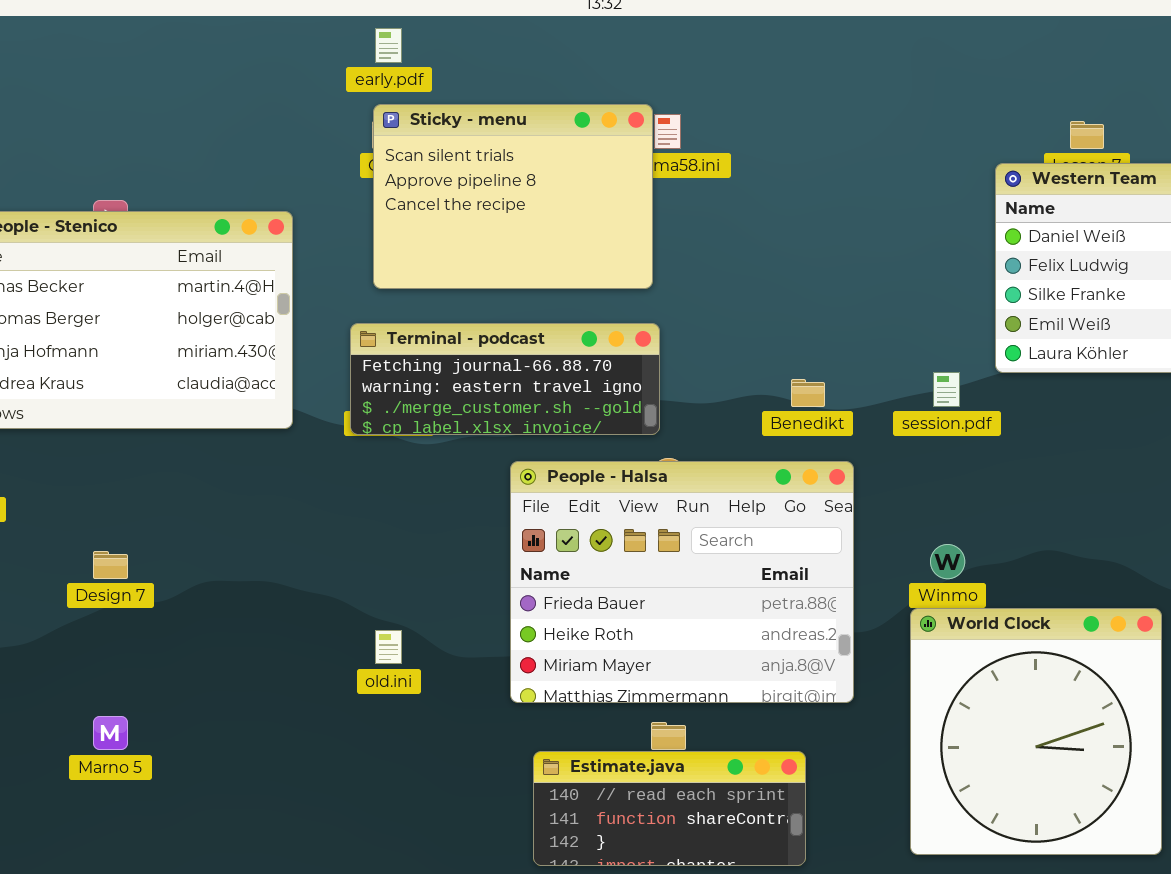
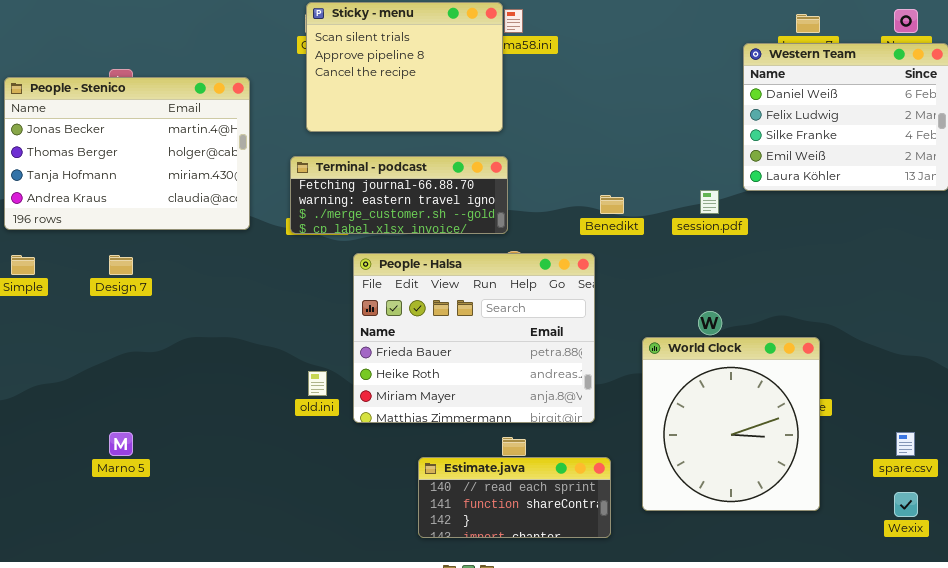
People - Halsa: [510,461,854,703] -> [353,253,595,423], moved
Design 7: [93,551,128,579] -> [109,255,133,275], moved
World Clock: [910,608,1162,855] -> [642,337,820,511], moved

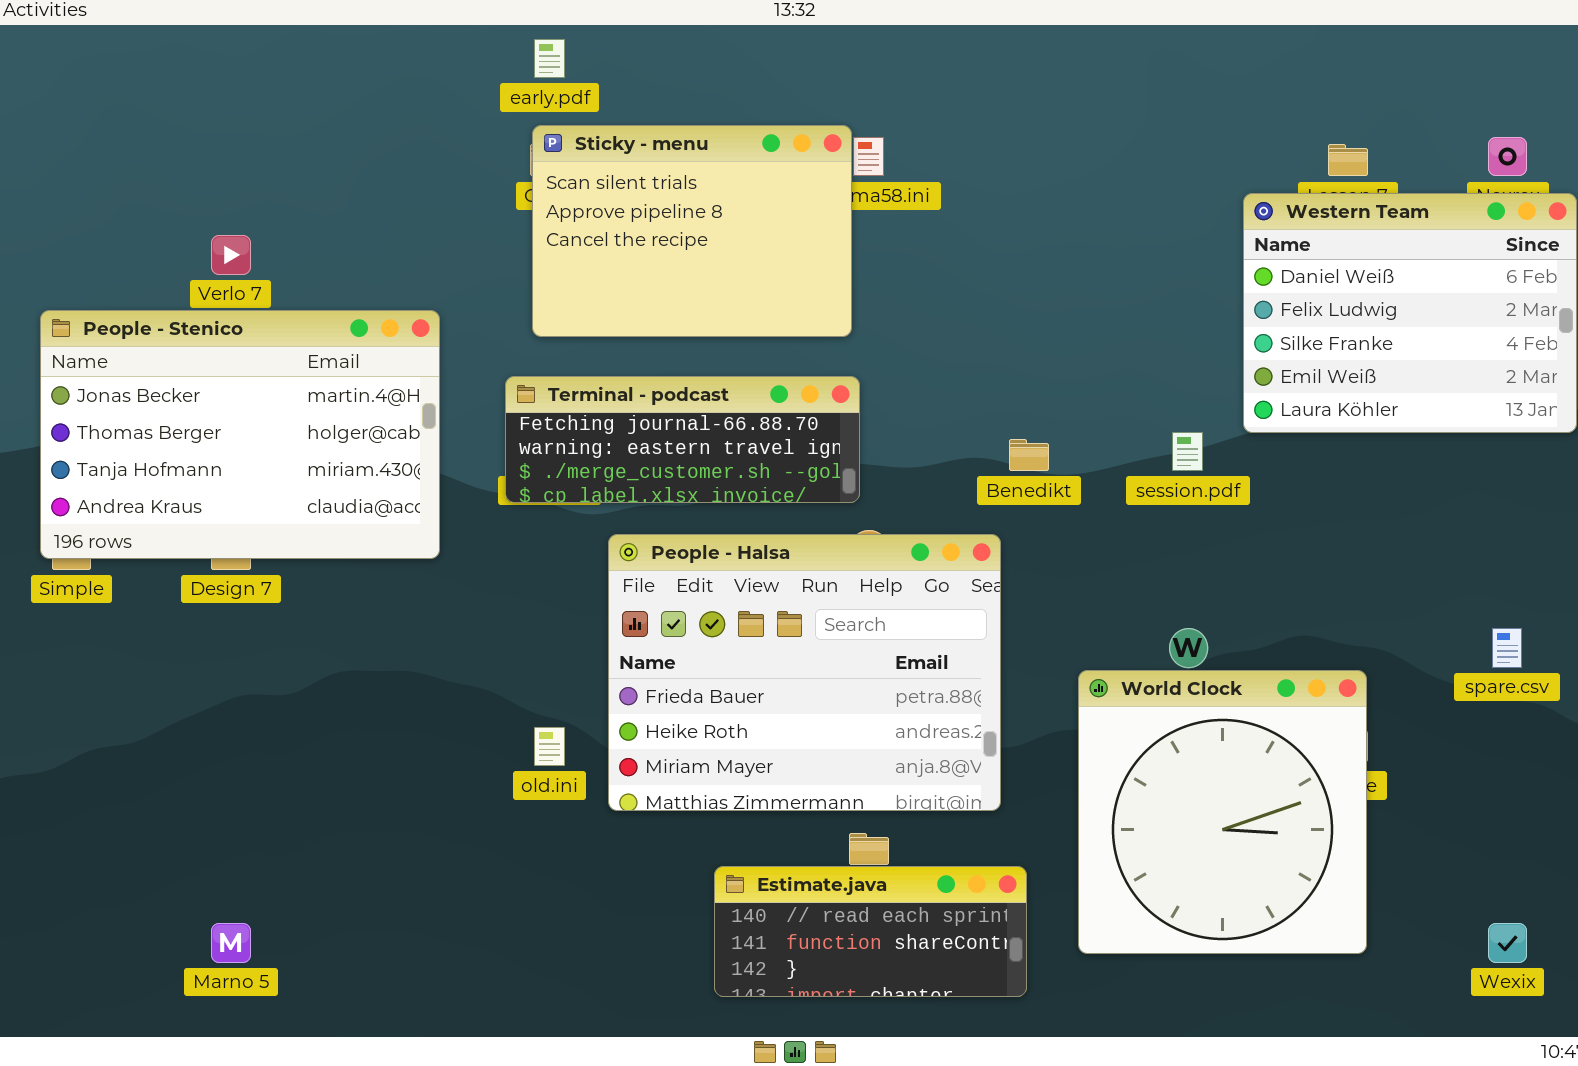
People - Stenico: [4,77,250,230] -> [40,310,440,559], moved
Marno 5: [109,432,133,456] -> [211,923,251,963], moved
spare.csv: [896,432,915,456] -> [1492,628,1522,668], moved

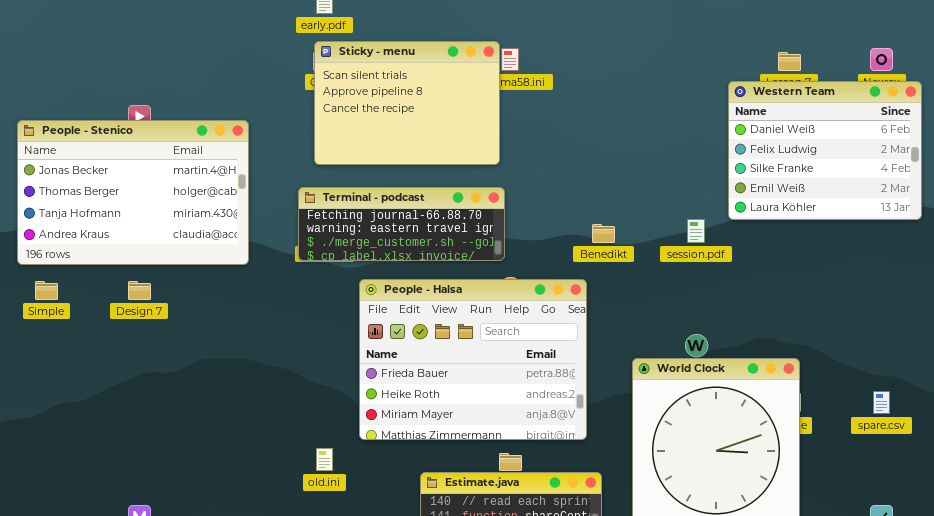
People - Stenico: [40,310,440,559] -> [17,120,249,265], moved
spare.csv: [1492,628,1522,668] -> [873,391,890,414], moved
old.ini: [534,727,565,766] -> [316,448,333,471], moved

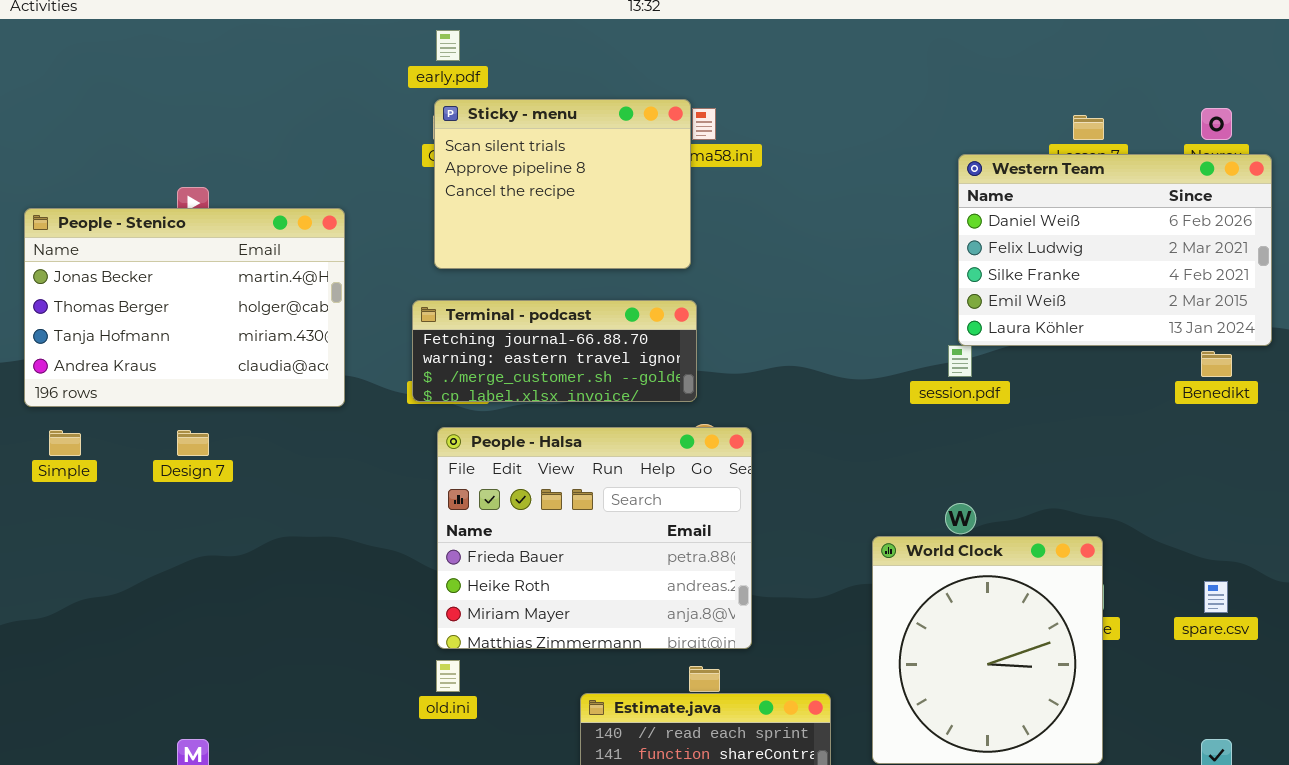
Western Team: [728,81,922,220] -> [958,154,1272,346], resized
Benedikt: [592,224,615,243] -> [1201,351,1232,377], moved
People - Halsa: [359,279,587,440] -> [437,427,752,649], moved

